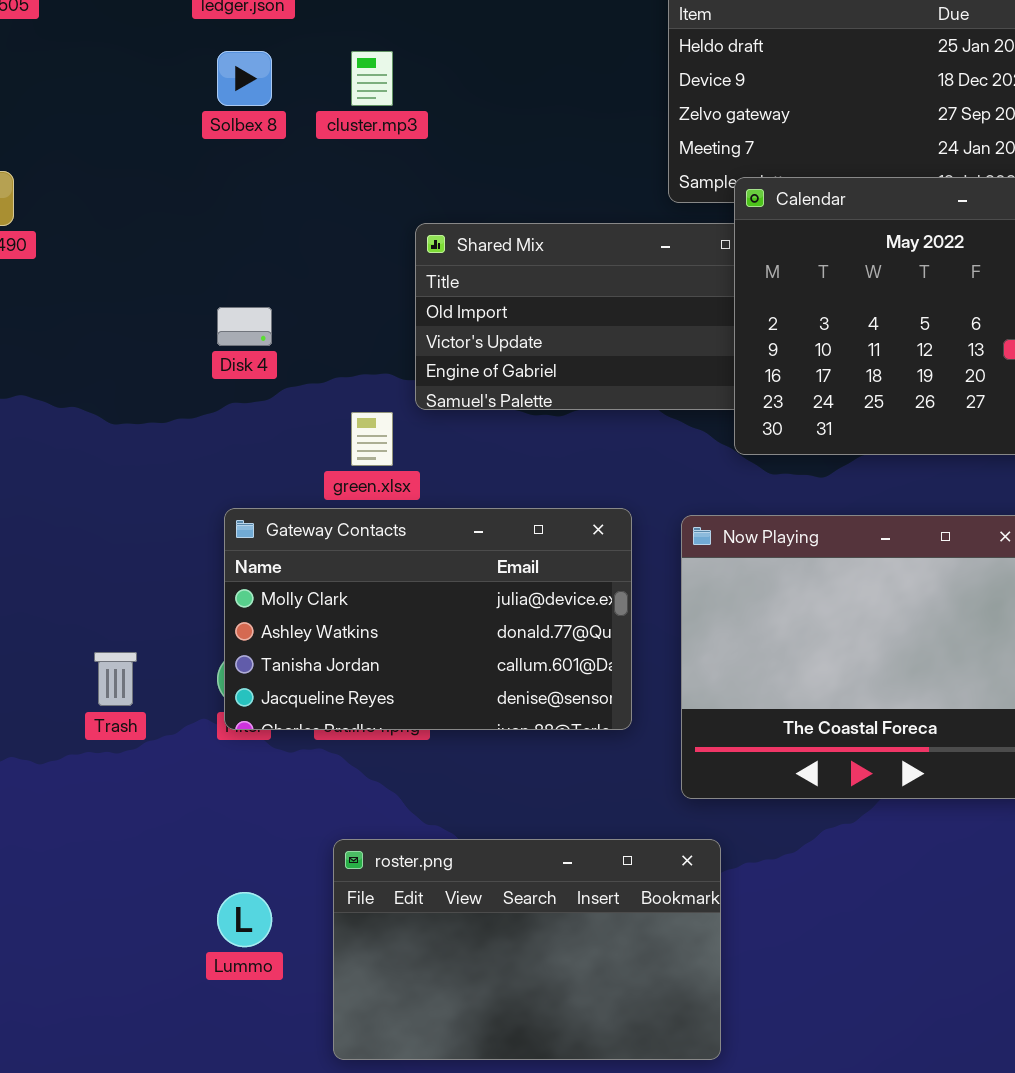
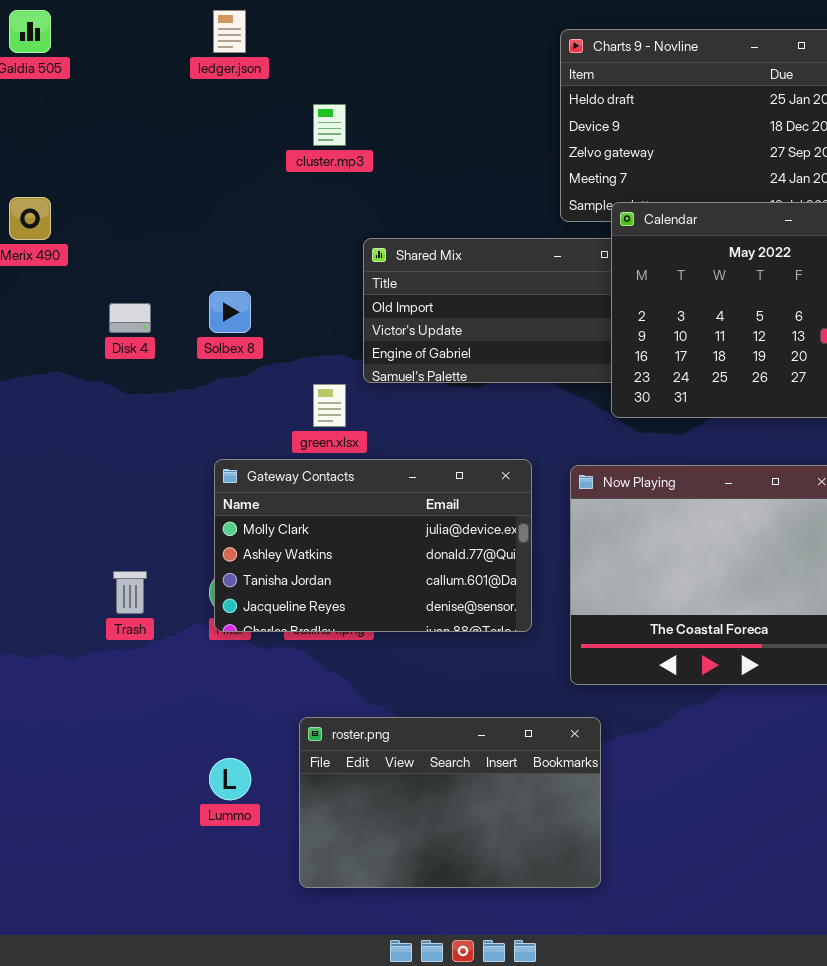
Solbex 8: [217,51,272,106] -> [209,291,251,333], moved
Disk 4: [217,307,272,346] -> [109,303,151,333], moved

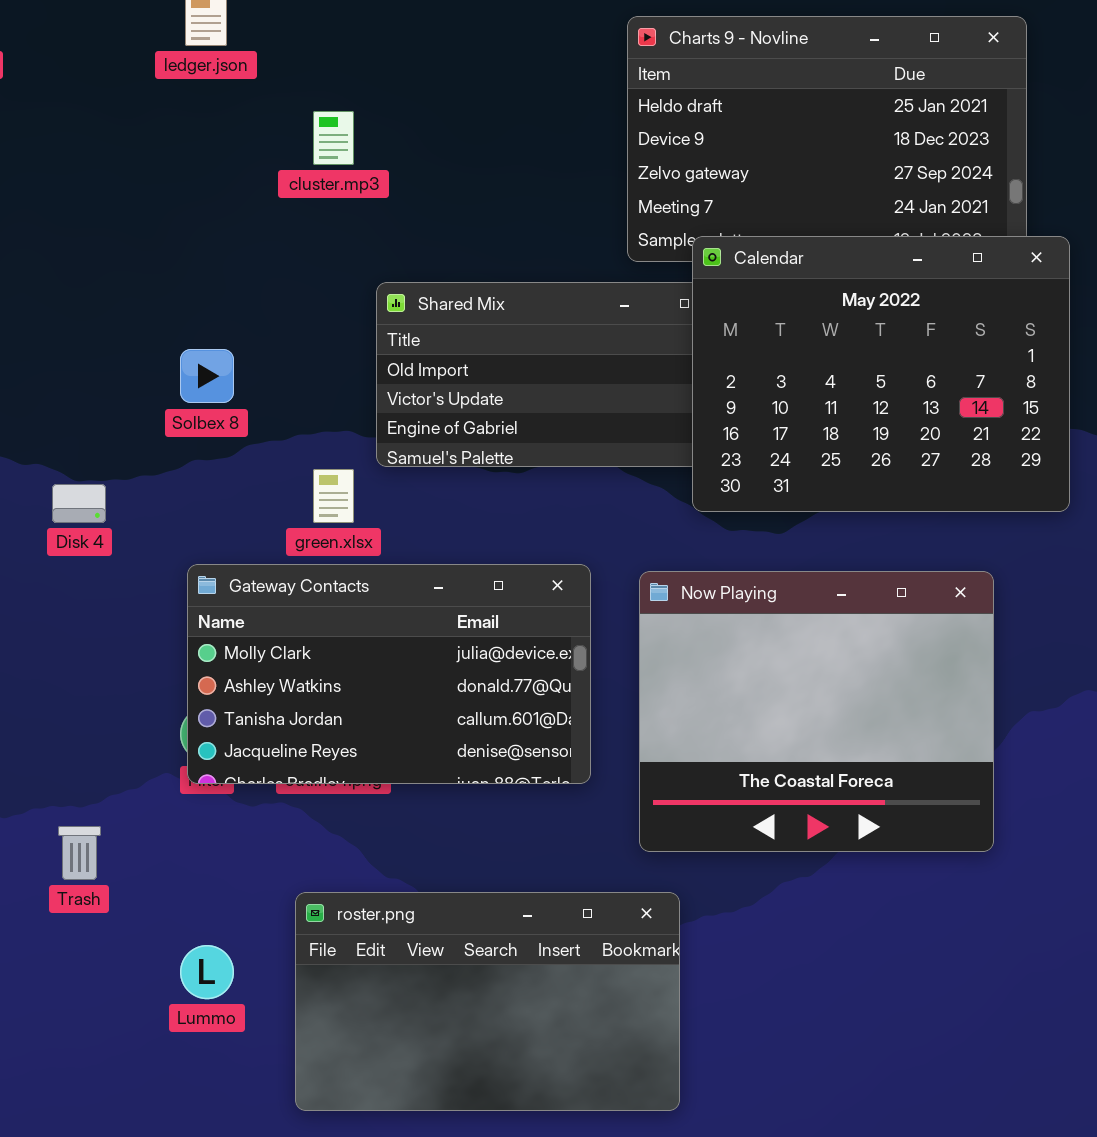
Disk 4: [109,303,151,333] -> [52,484,106,523], moved
Trash: [113,571,147,614] -> [58,826,101,880], moved

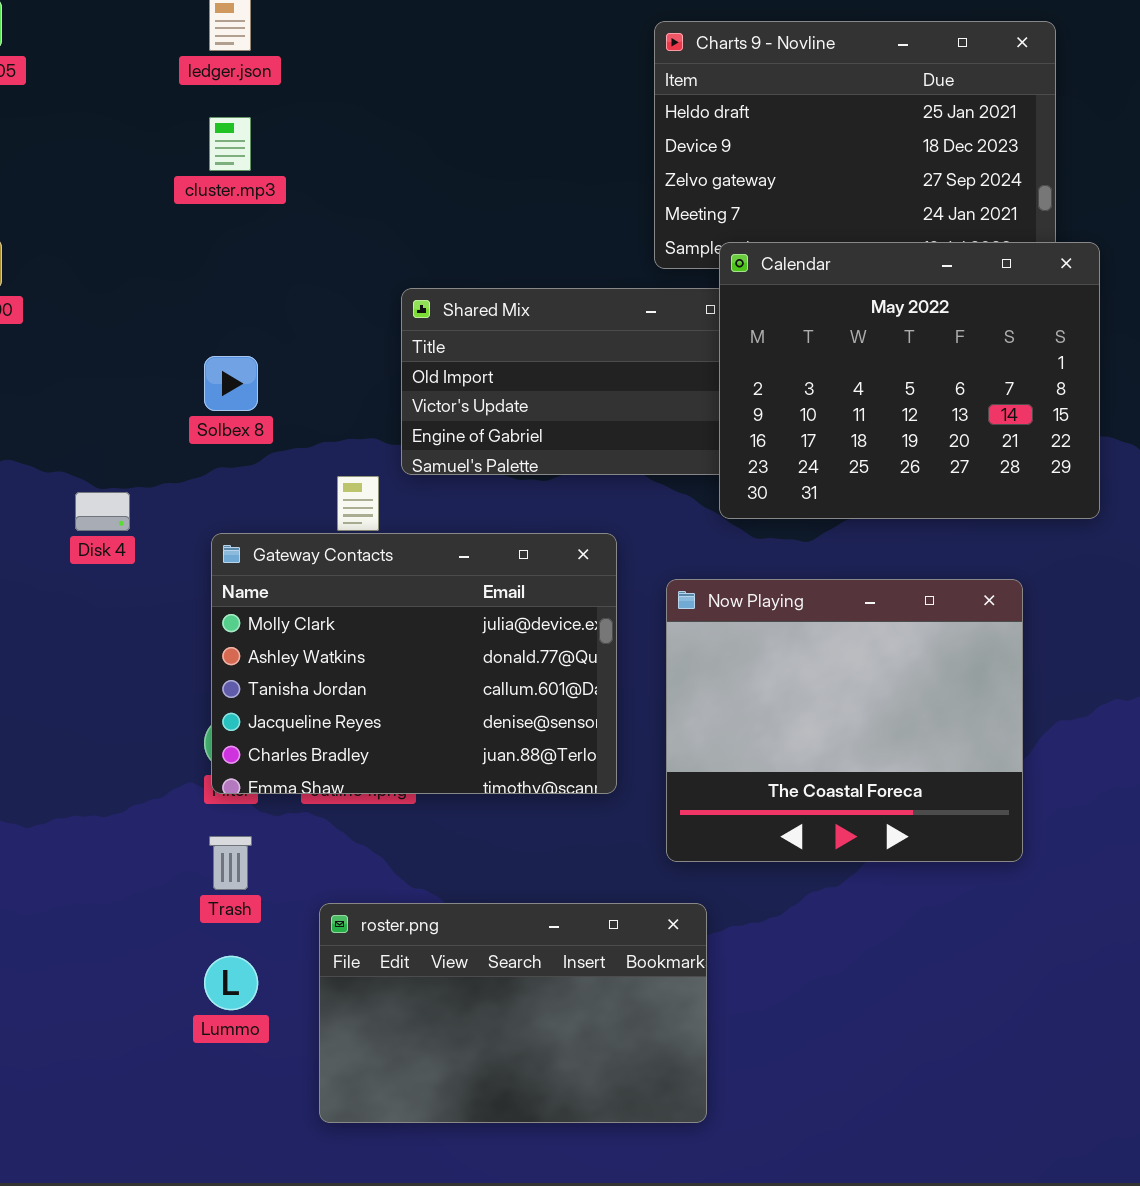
cluster.mp3: [313,111,354,165] -> [209,117,251,171], moved
Gateway Contacts: [187,564,591,784] -> [211,533,617,794], resized
Trash: [58,826,101,880] -> [209,836,252,890], moved

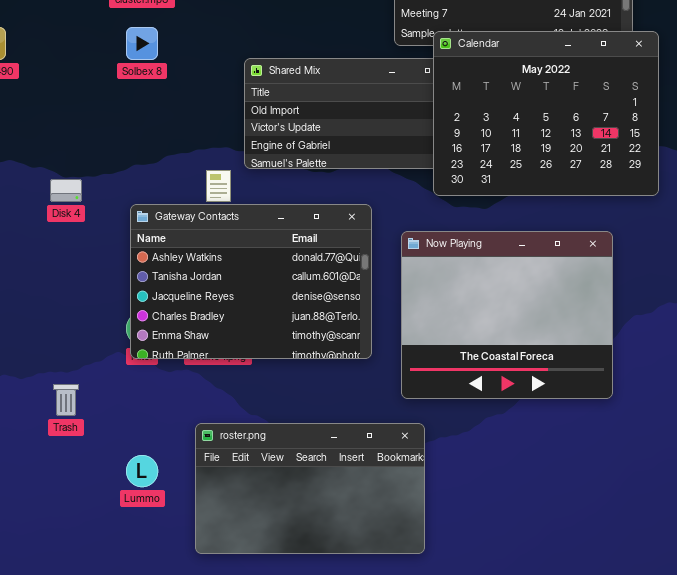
Solbex 8: [204,356,258,411] -> [126,27,158,60], moved
Gateway Contacts: [211,533,617,794] -> [130,204,372,359], scrolled down 1 row
Trash: [209,836,252,890] -> [53,384,79,416], moved

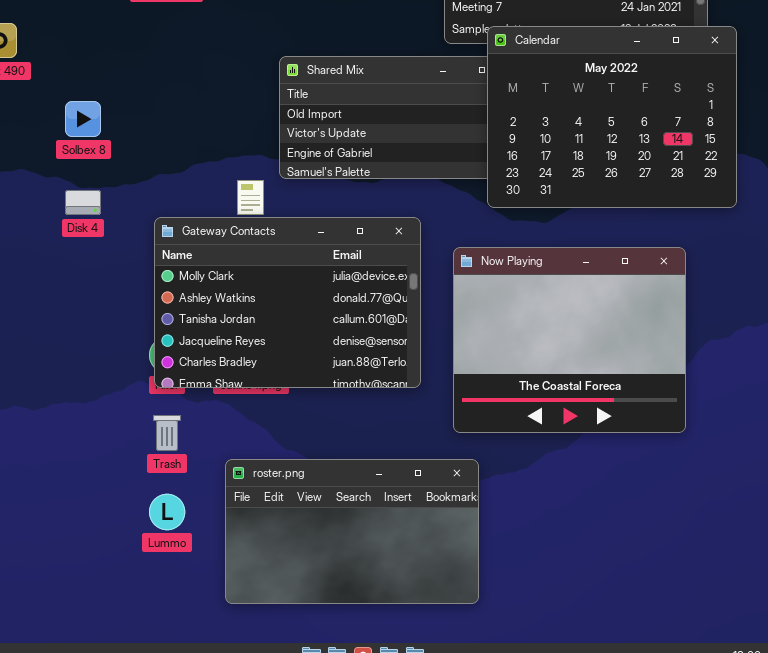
Solbex 8: [126,27,158,60] -> [65,101,101,137], moved
Gateway Contacts: [130,204,372,359] -> [154,217,421,388], scrolled up 1 row
Trash: [53,384,79,416] -> [153,415,181,451], moved

